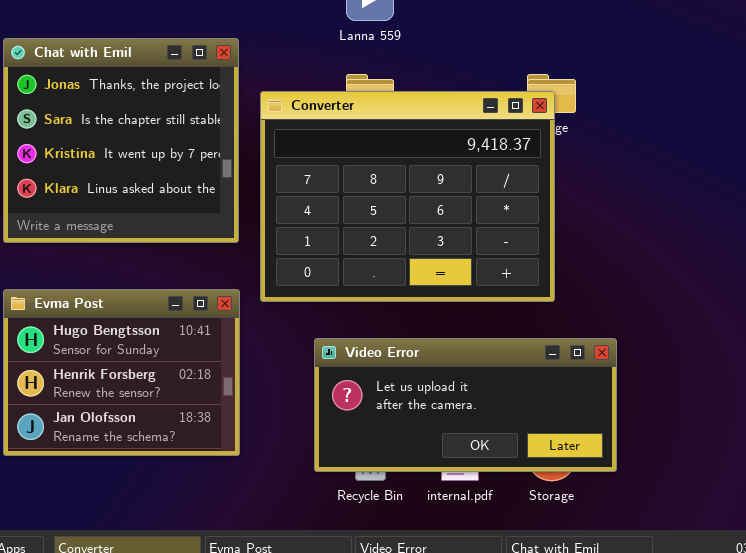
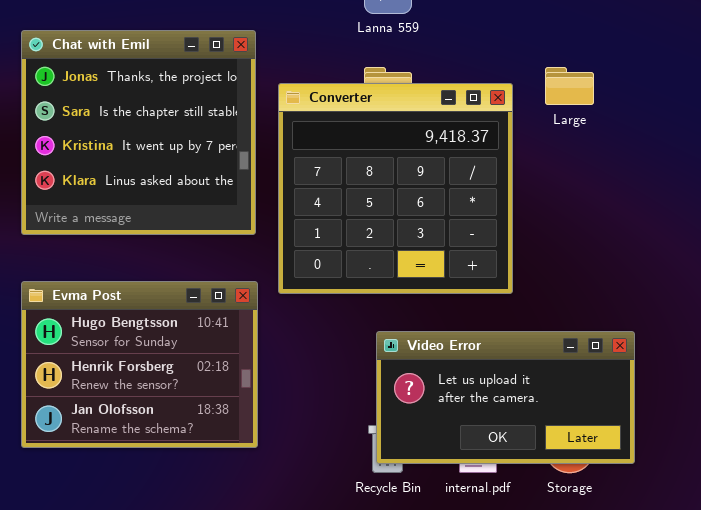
Converter: [260,91,555,302] -> [278,83,513,294], resized
Video Error: [314,338,617,472] -> [376,331,635,464], resized

